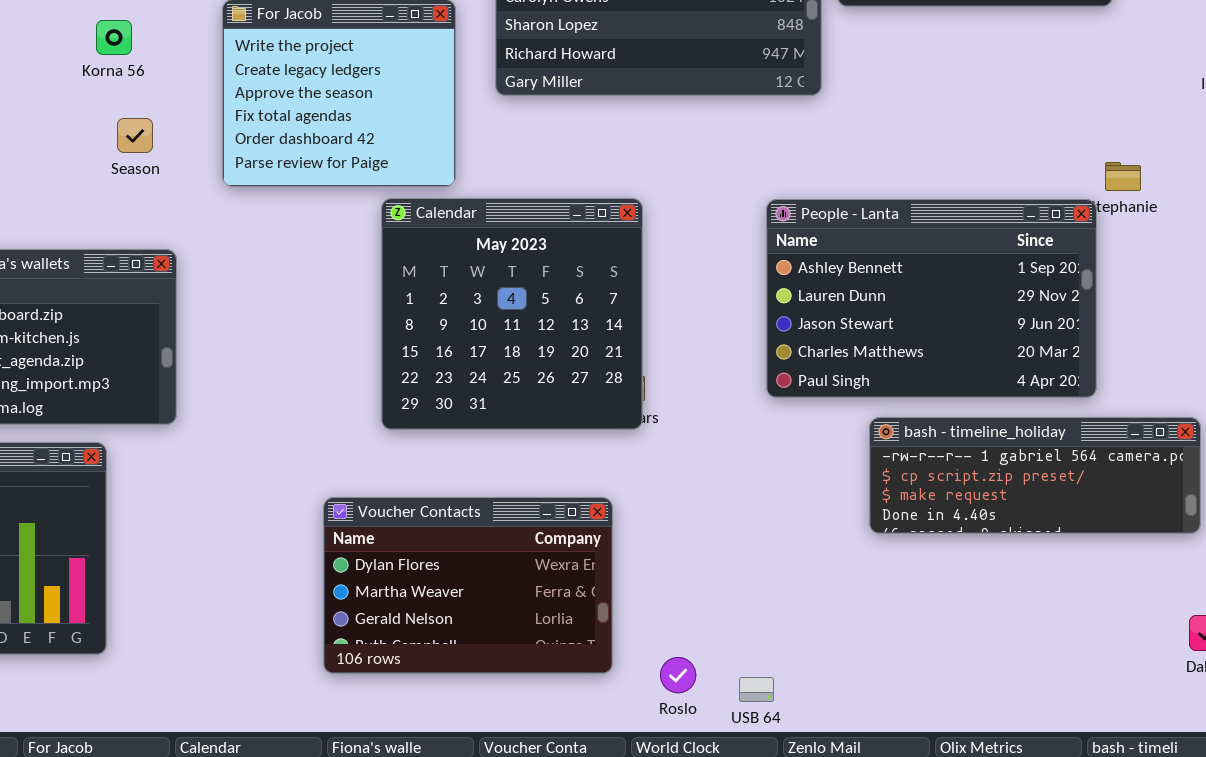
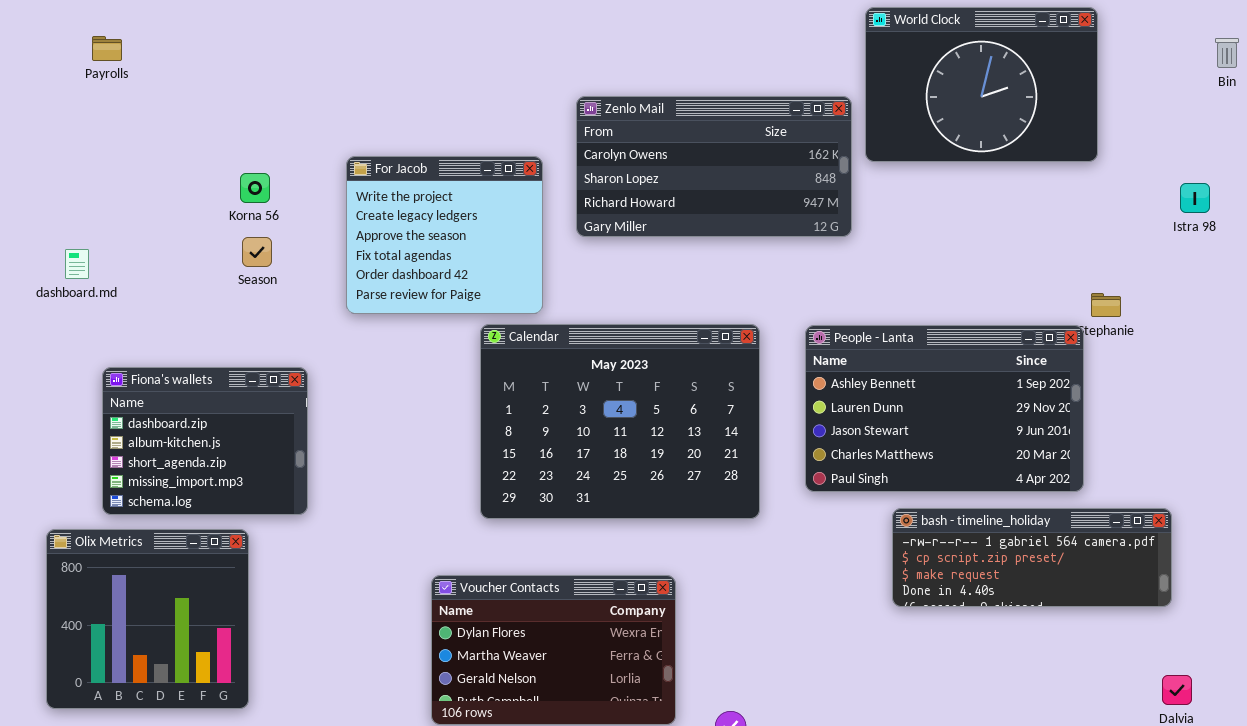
Season: [117,118,153,153] -> [242,237,272,267], moved
Calendar: [381,198,643,430] -> [480,324,760,519], resized

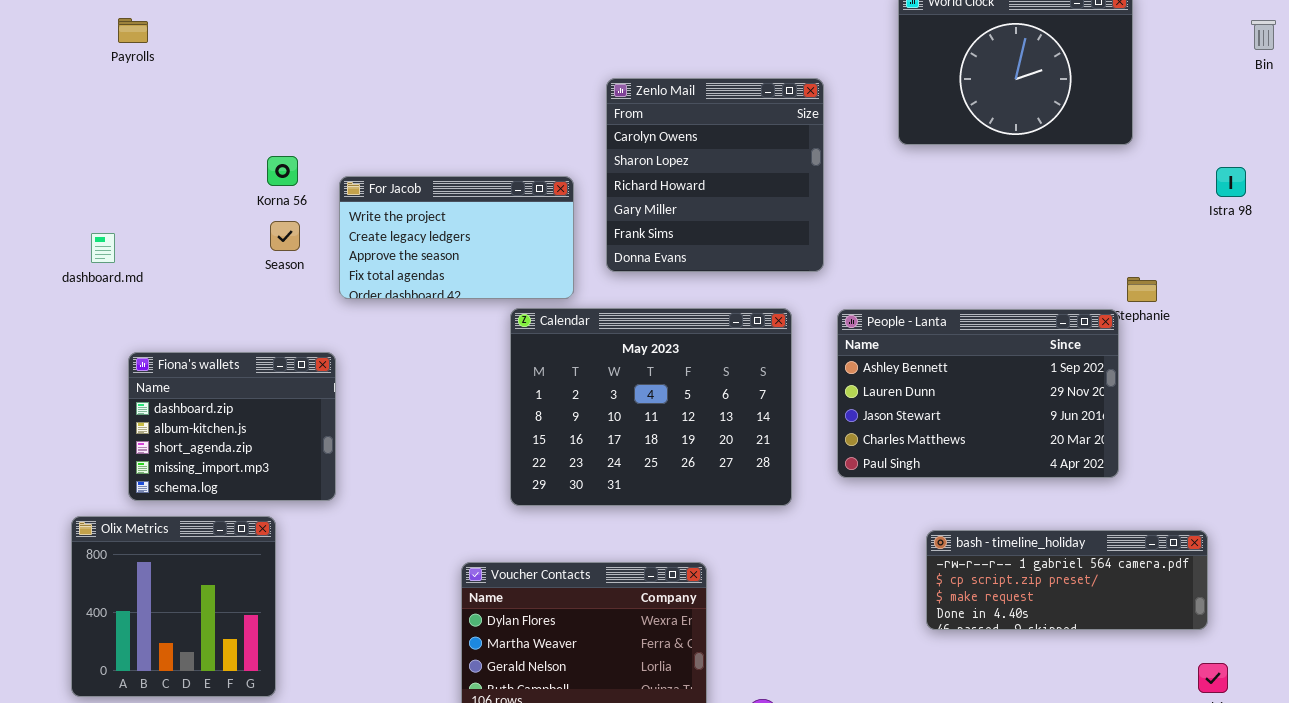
Zenlo Mail: [576,96,852,237] -> [606,78,824,272], resized
For Jacob: [346,156,543,314] -> [339,176,574,299], resized
bash - timeline_holiday: [892,508,1172,607] -> [926,530,1208,630], moved

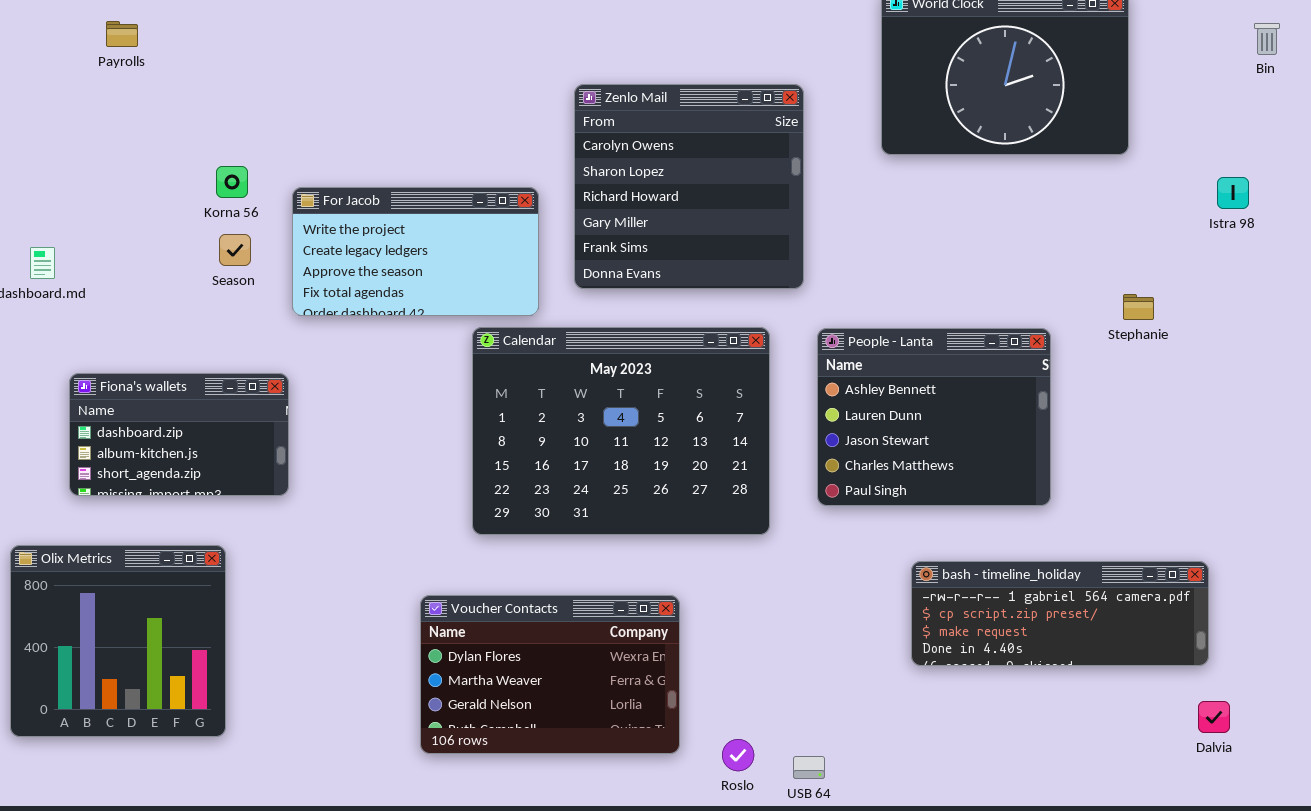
Payrolls: [118,18,148,43] -> [106,21,138,47], moved
People - Lanta: [837,309,1119,478] -> [817,328,1051,506], resized
Fiona's wallets: [128,352,336,501] -> [69,373,289,496], resized

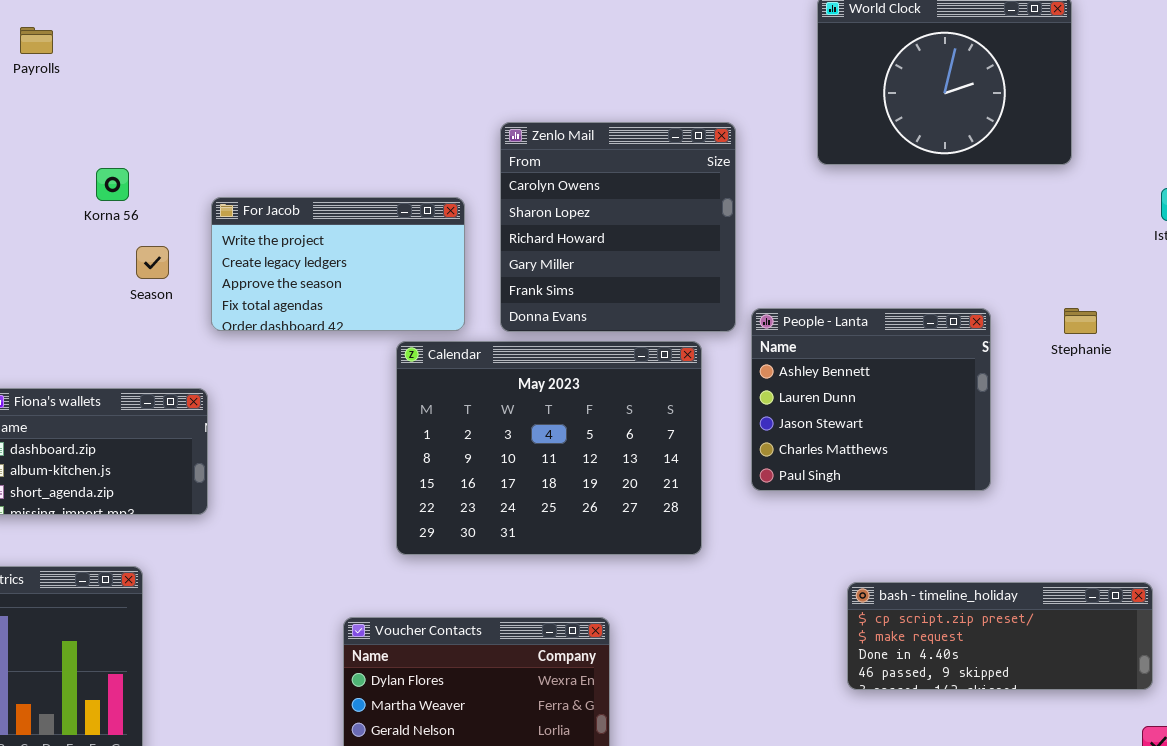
Zenlo Mail: [574,84,804,289] -> [500,122,736,332], moved
Korna 56: [216,166,248,198] -> [96,168,129,201], moved
People - Lanta: [817,328,1051,506] -> [751,308,991,491], moved
bash - timeline_holiday: [911,561,1209,666] -> [847,582,1153,690], scrolled down 1 row

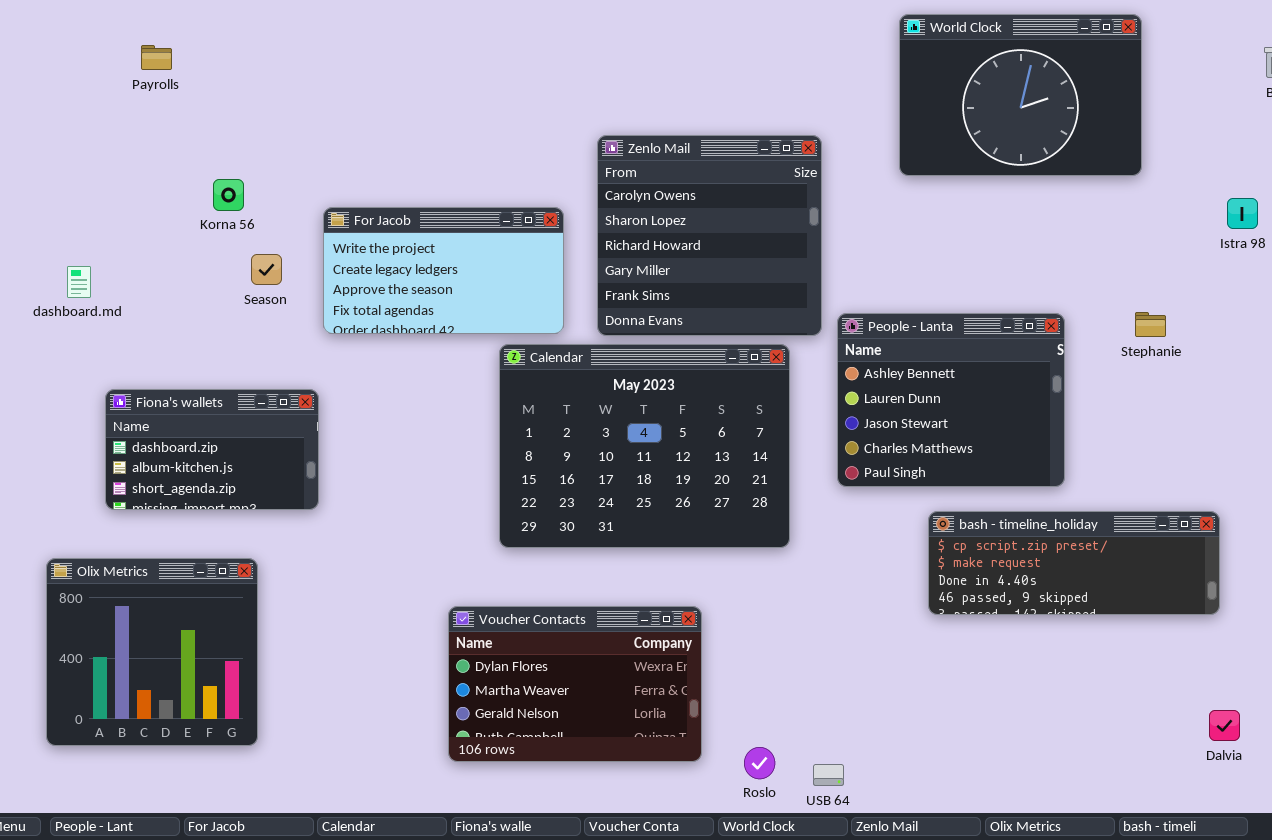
bash - timeline_holiday: [847,582,1153,690] -> [928,511,1220,615], moved

